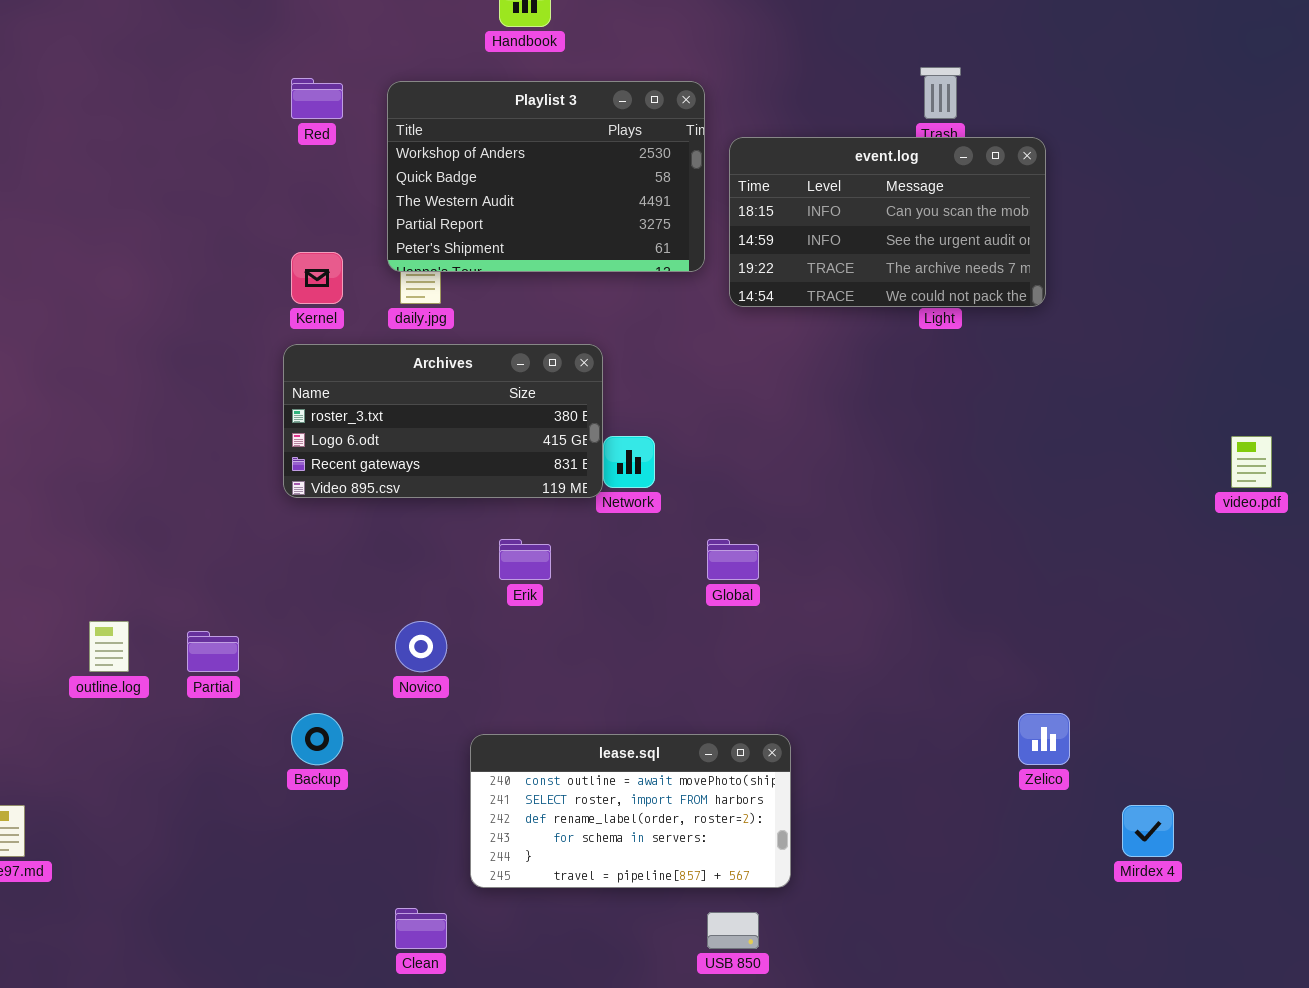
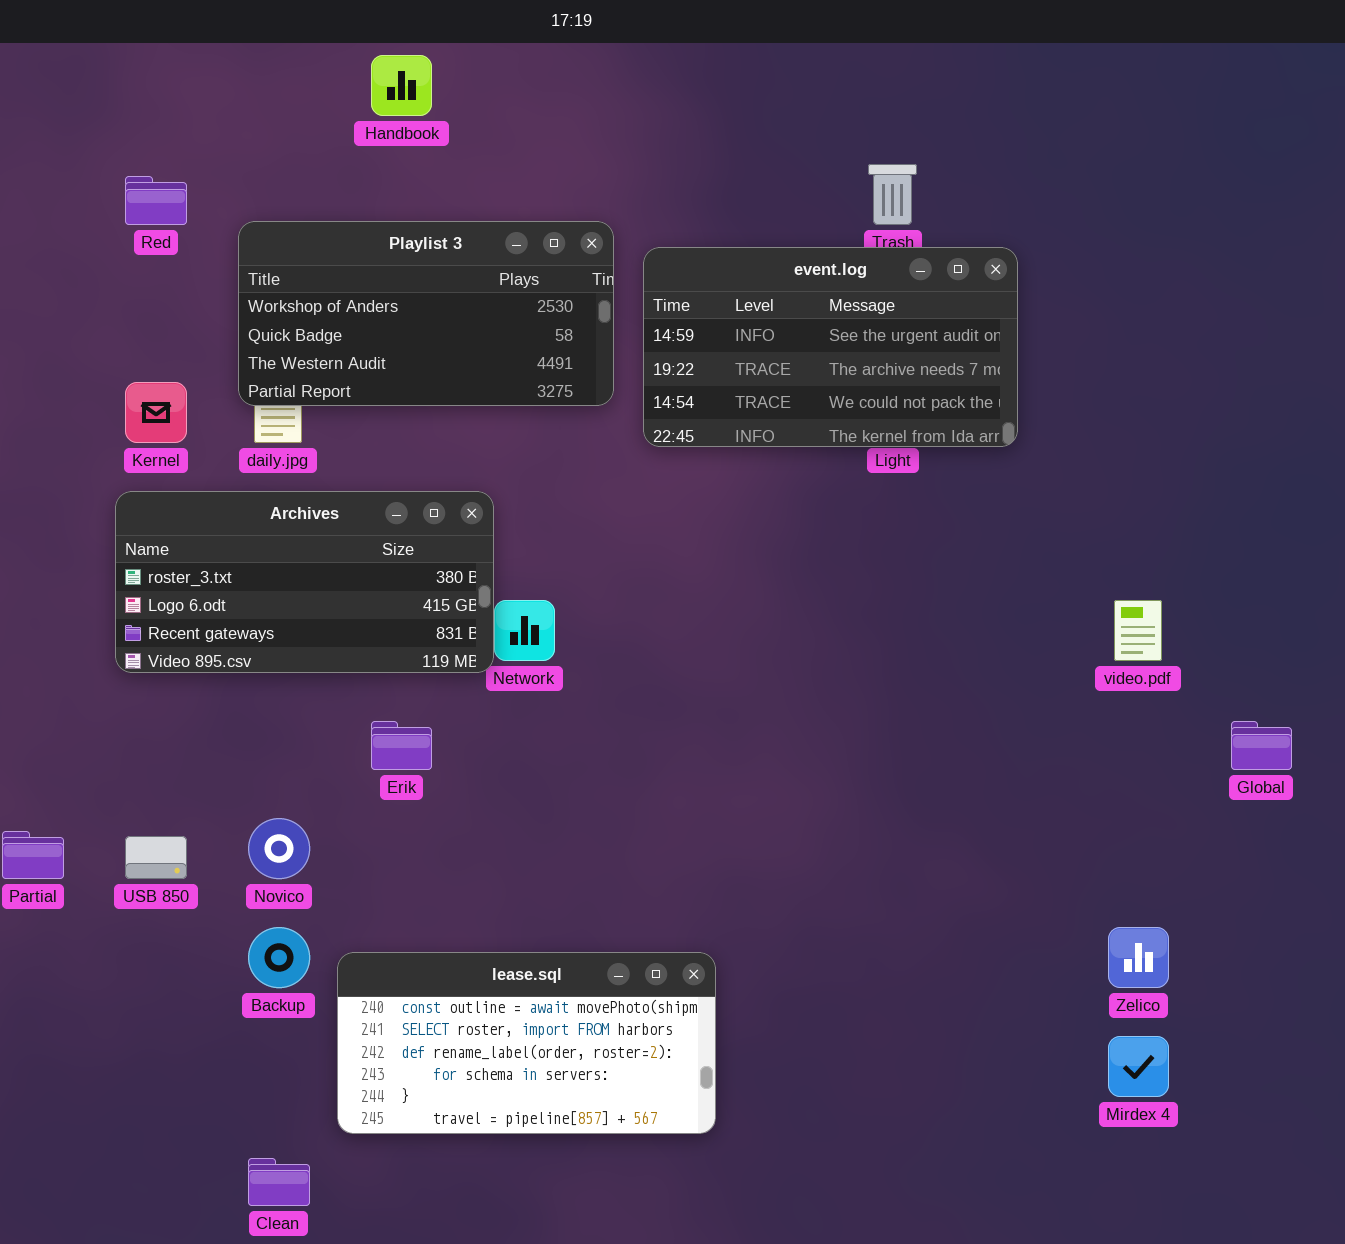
Playlist 3: [387,81,705,272] -> [238,221,614,406], resized
event.log: [729,137,1046,307] -> [643,247,1018,447], scrolled down 1 row
video.pdf: [1231,436,1272,488] -> [1114,600,1162,661], moved
Global: [707,539,759,580] -> [1231,721,1292,770], moved
Backup: [291,713,343,765] -> [248,927,310,988], moved
Zelico: [1018,713,1070,765] -> [1108,927,1169,988], moved
USB 850: [707,912,759,949] -> [125,836,187,879], moved

